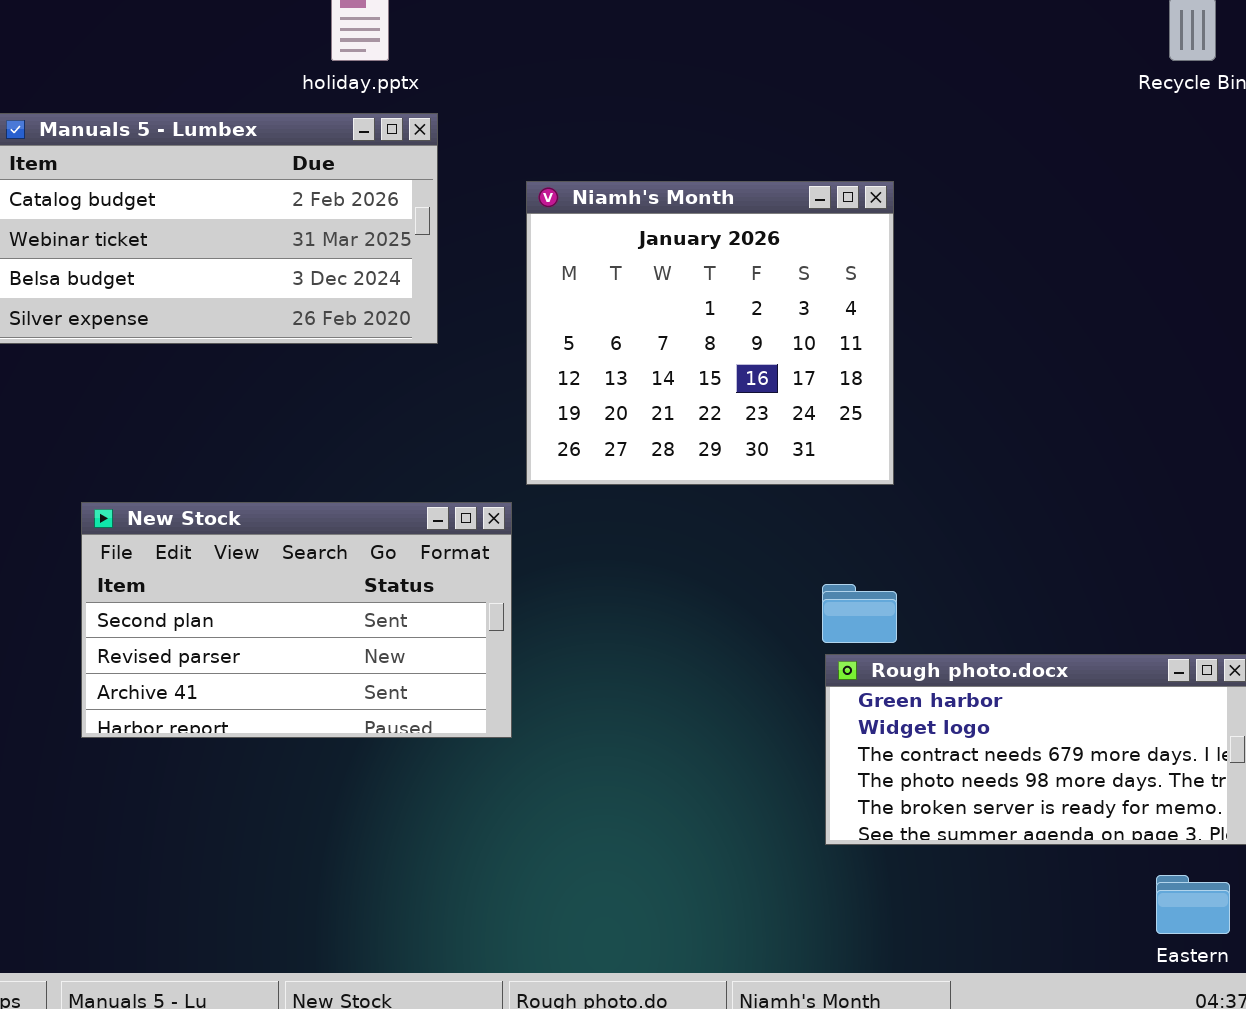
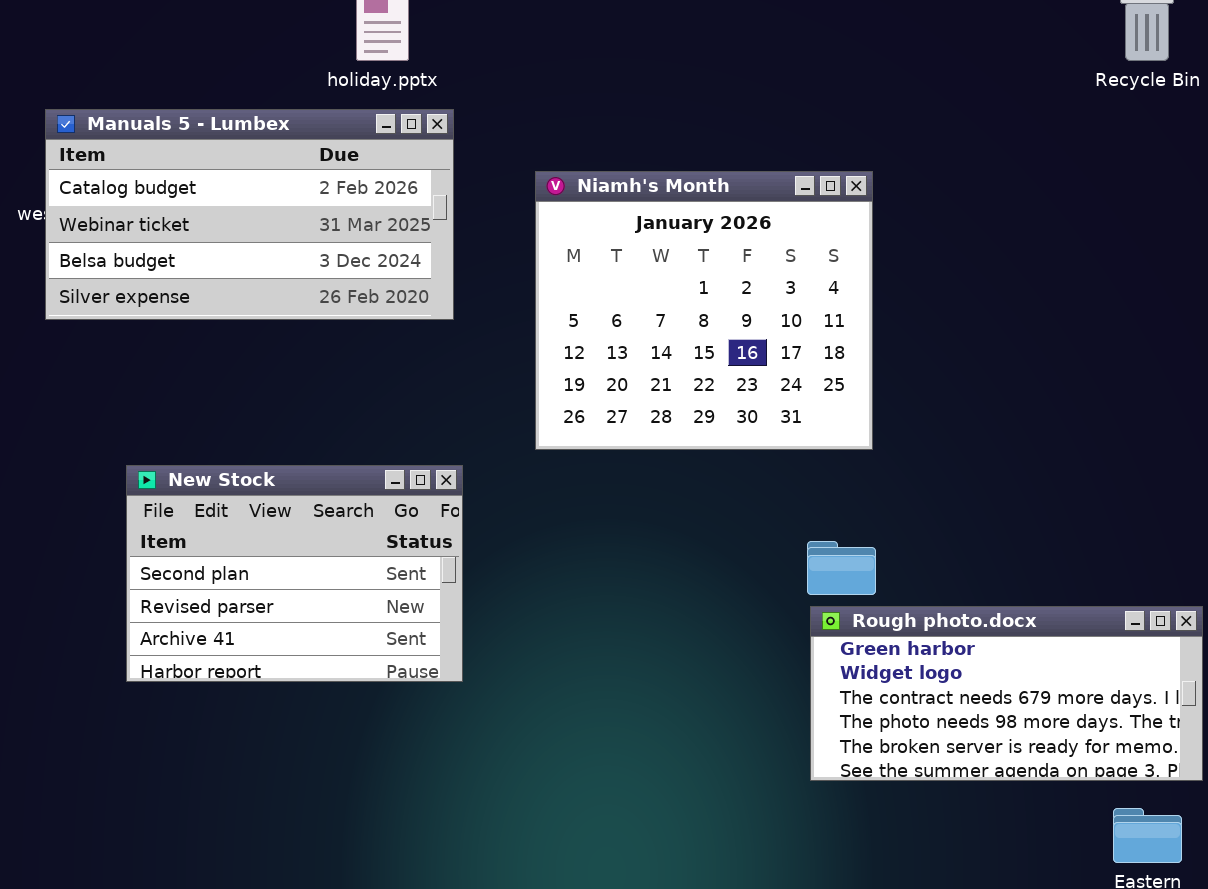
New Stock: [81,502,512,738] -> [126,465,463,682], resized

